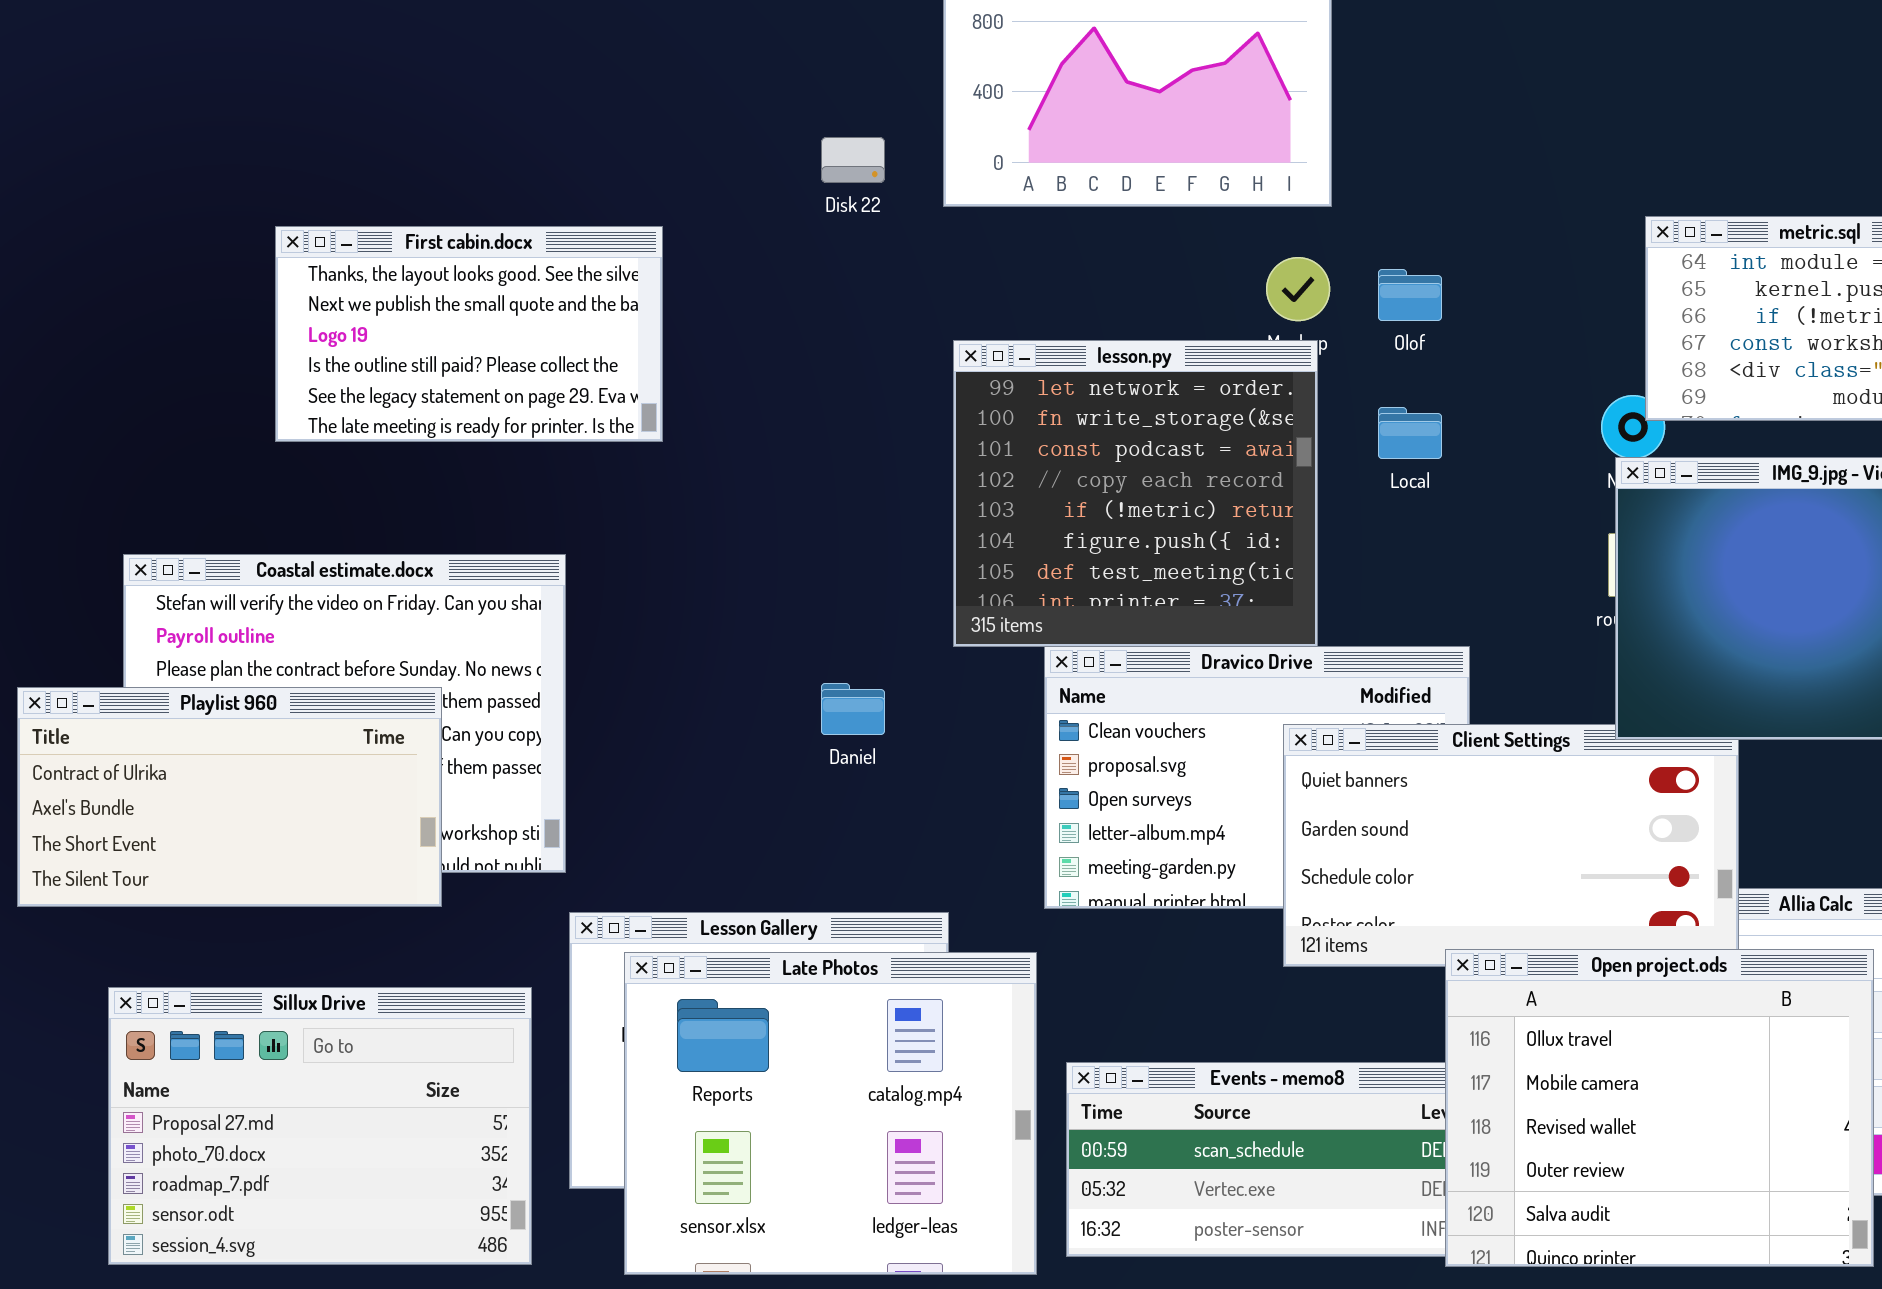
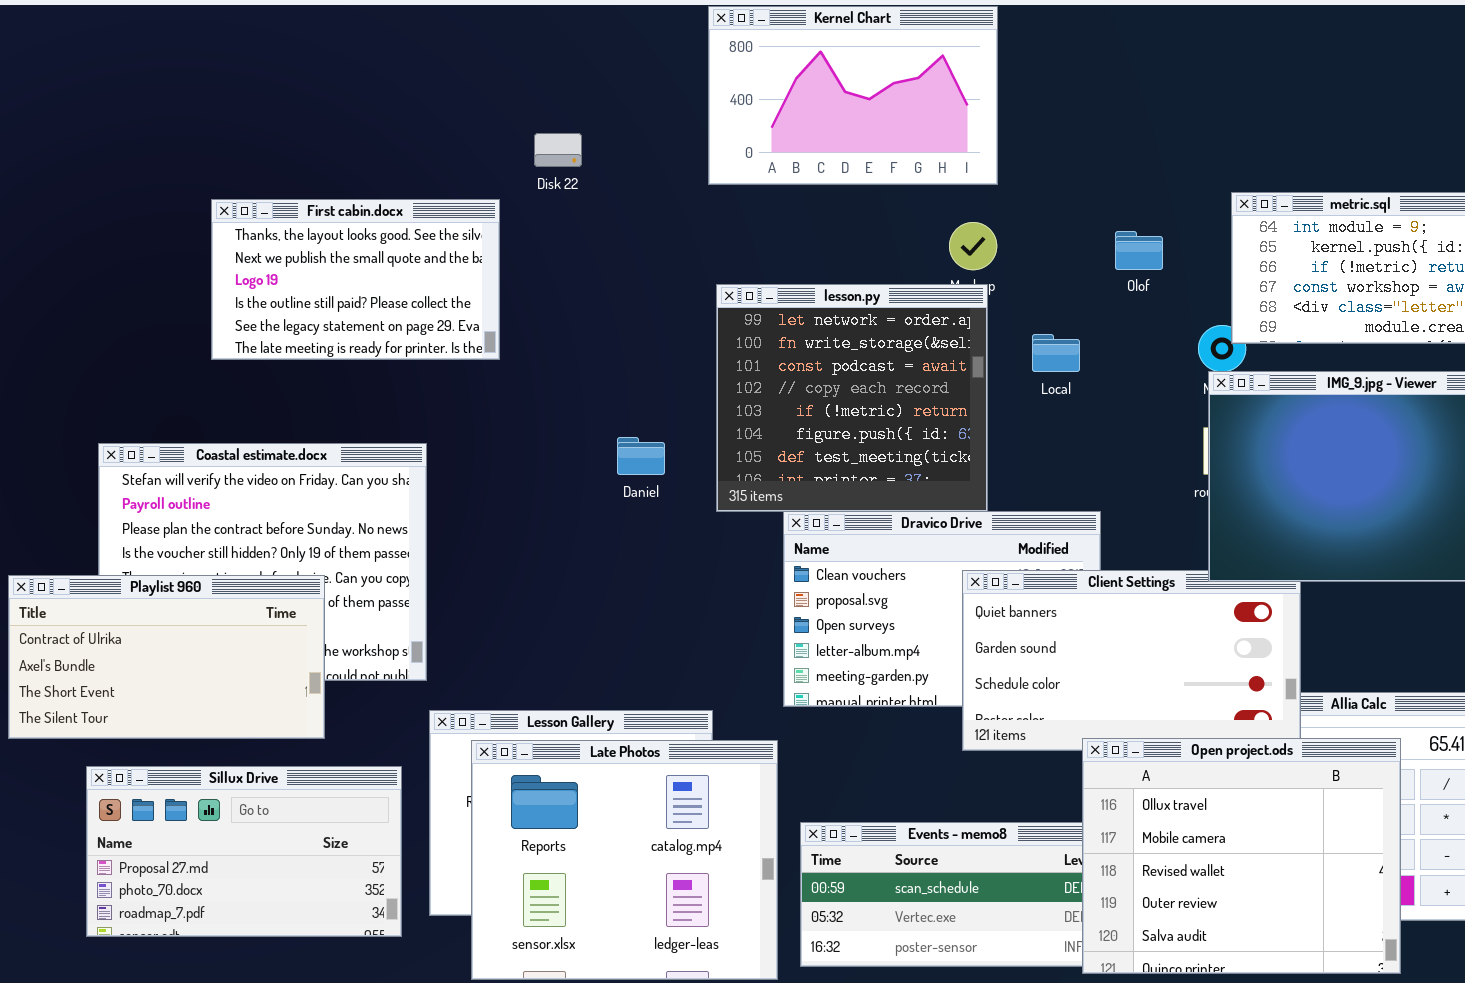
Disk 22: [821,137,885,183] -> [534,133,582,167], moved
Olof: [1378,269,1442,321] -> [1115,231,1163,270], moved
Daniel: [821,683,885,735] -> [617,437,665,475], moved
Playlist 960: [17,687,442,907] -> [8,575,325,739], moved
Sillux Drive: [108,987,532,1265] -> [86,766,402,937], resized

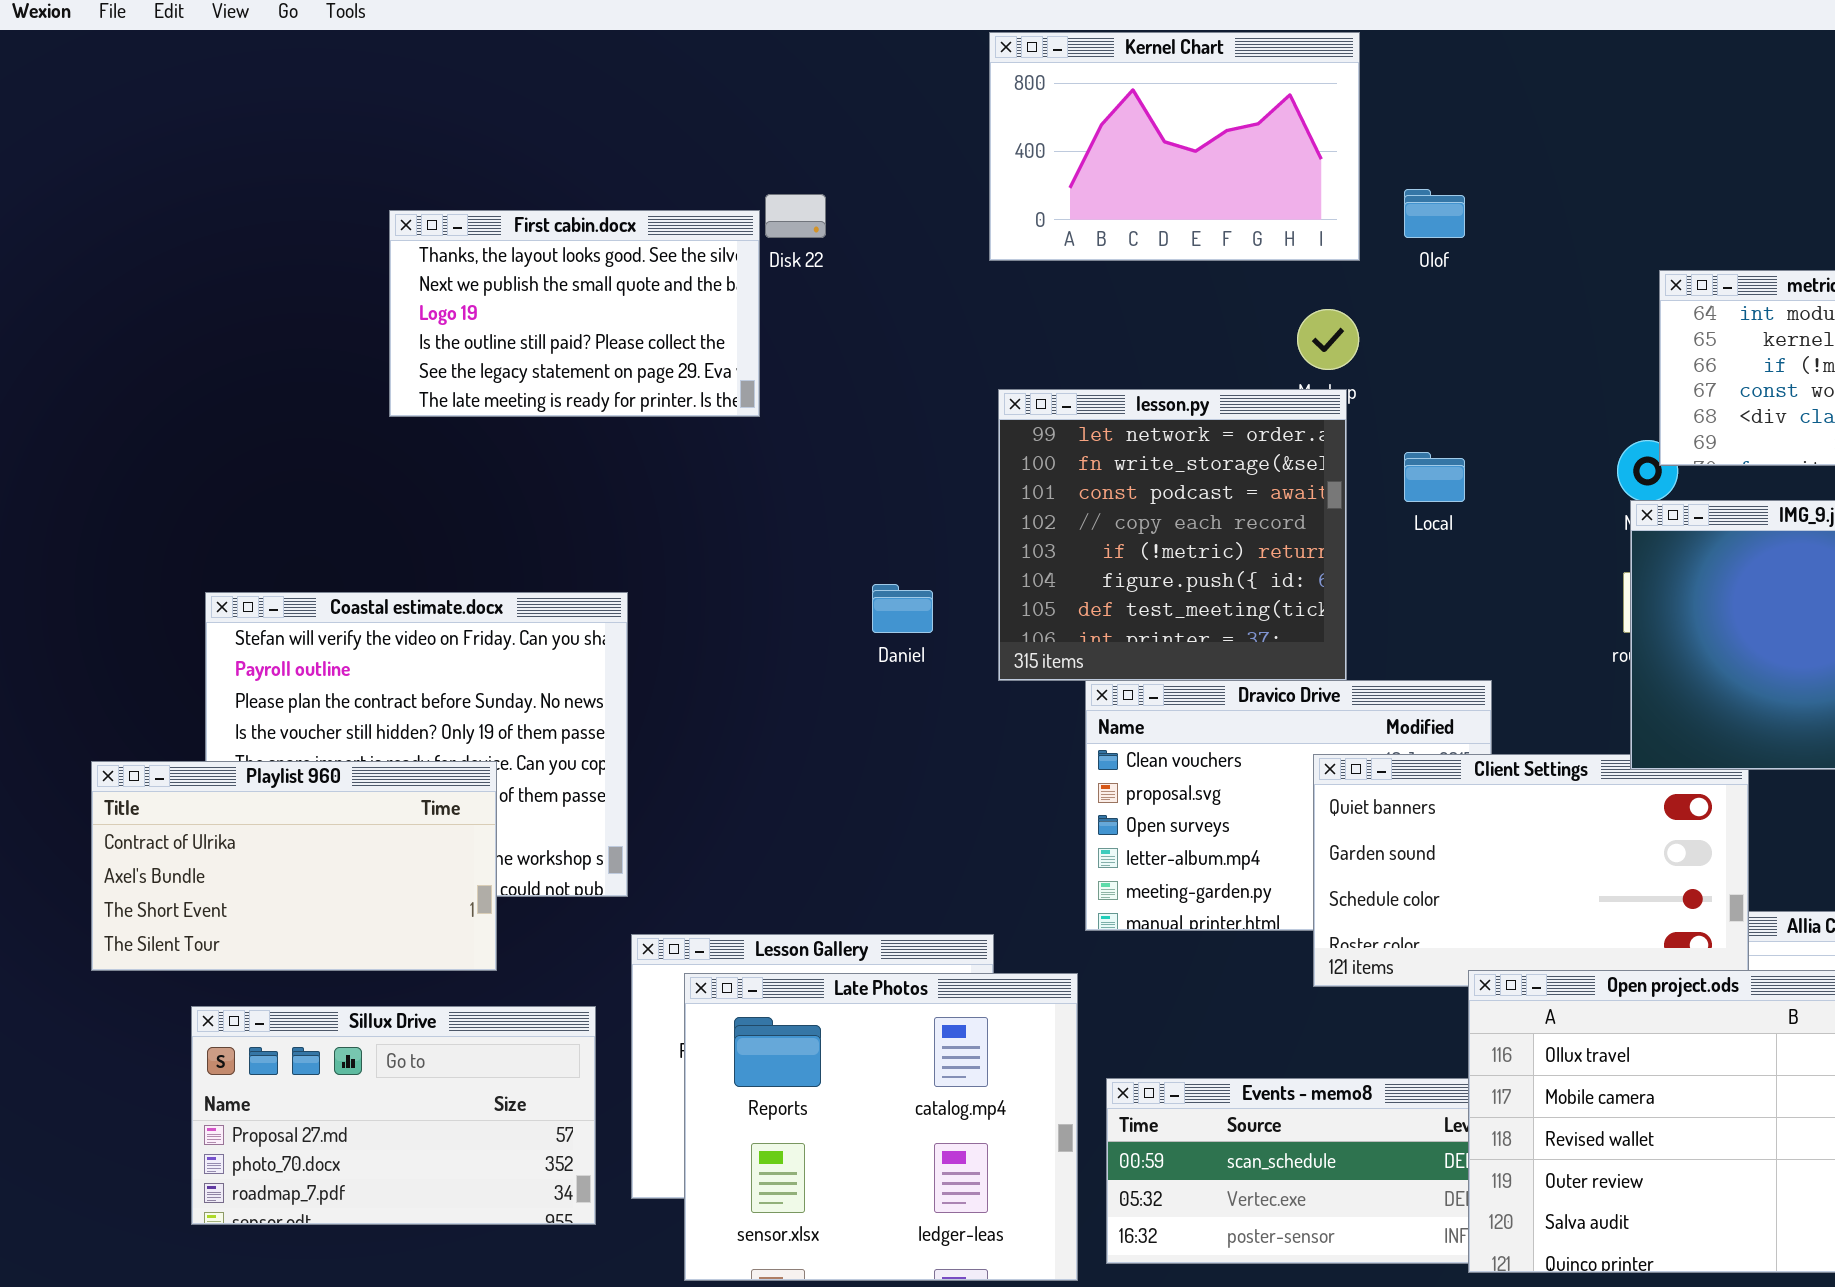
First cabin.docx: [211,199,500,360] -> [389,210,760,417], moved
Olof: [1115,231,1163,270] -> [1404,189,1465,238], moved

